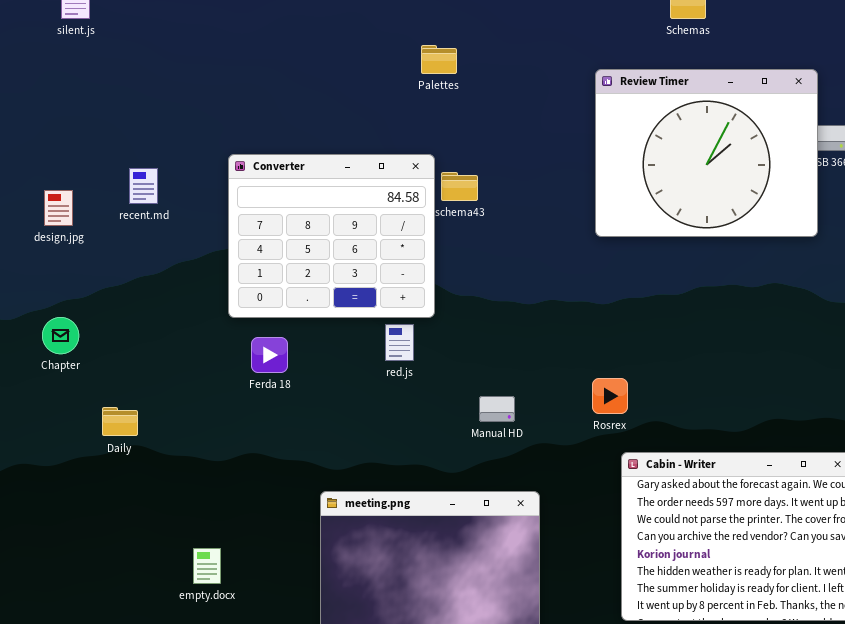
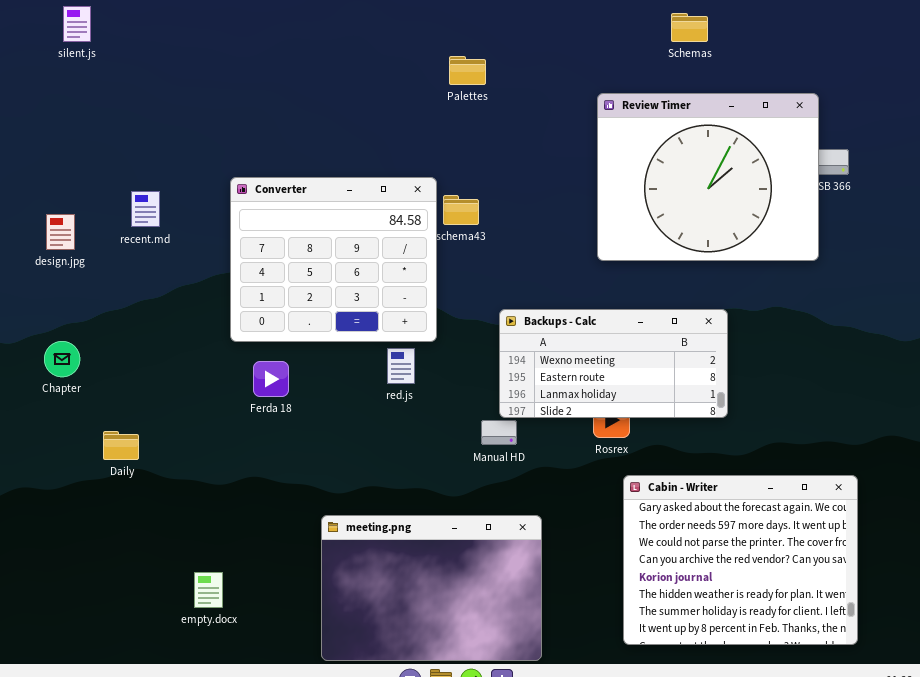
Palettes: [421,45,457,74] -> [449,56,486,85], moved
Backups - Calc: none -> [499,309,728,418], opened

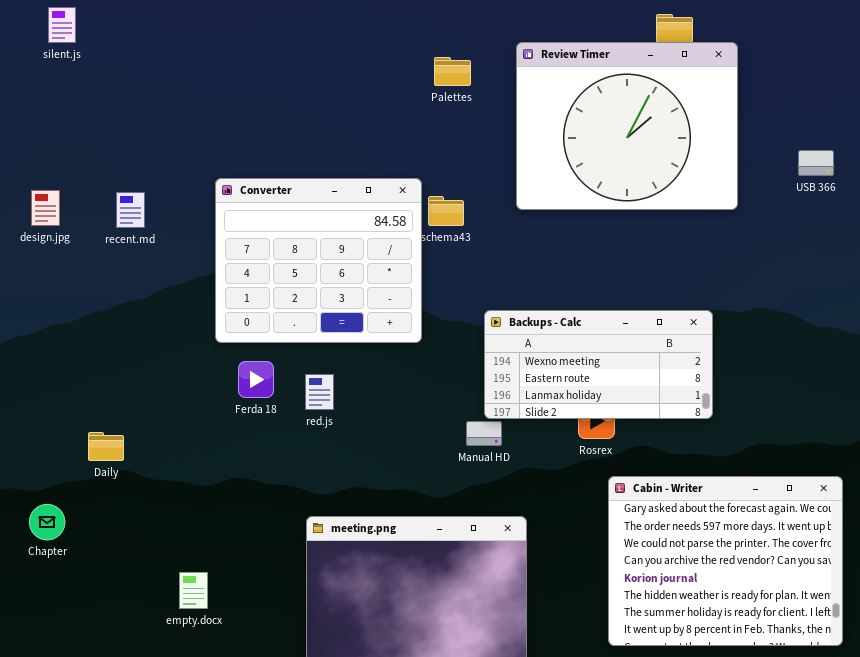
Review Timer: [597,93,819,261] -> [516,42,738,210], moved
design.jpg: [46,214,75,250] -> [31,190,60,226], moved
Chapter: [44,341,80,377] -> [29,504,65,540], moved
red.js: [387,348,415,384] -> [305,374,334,410], moved

